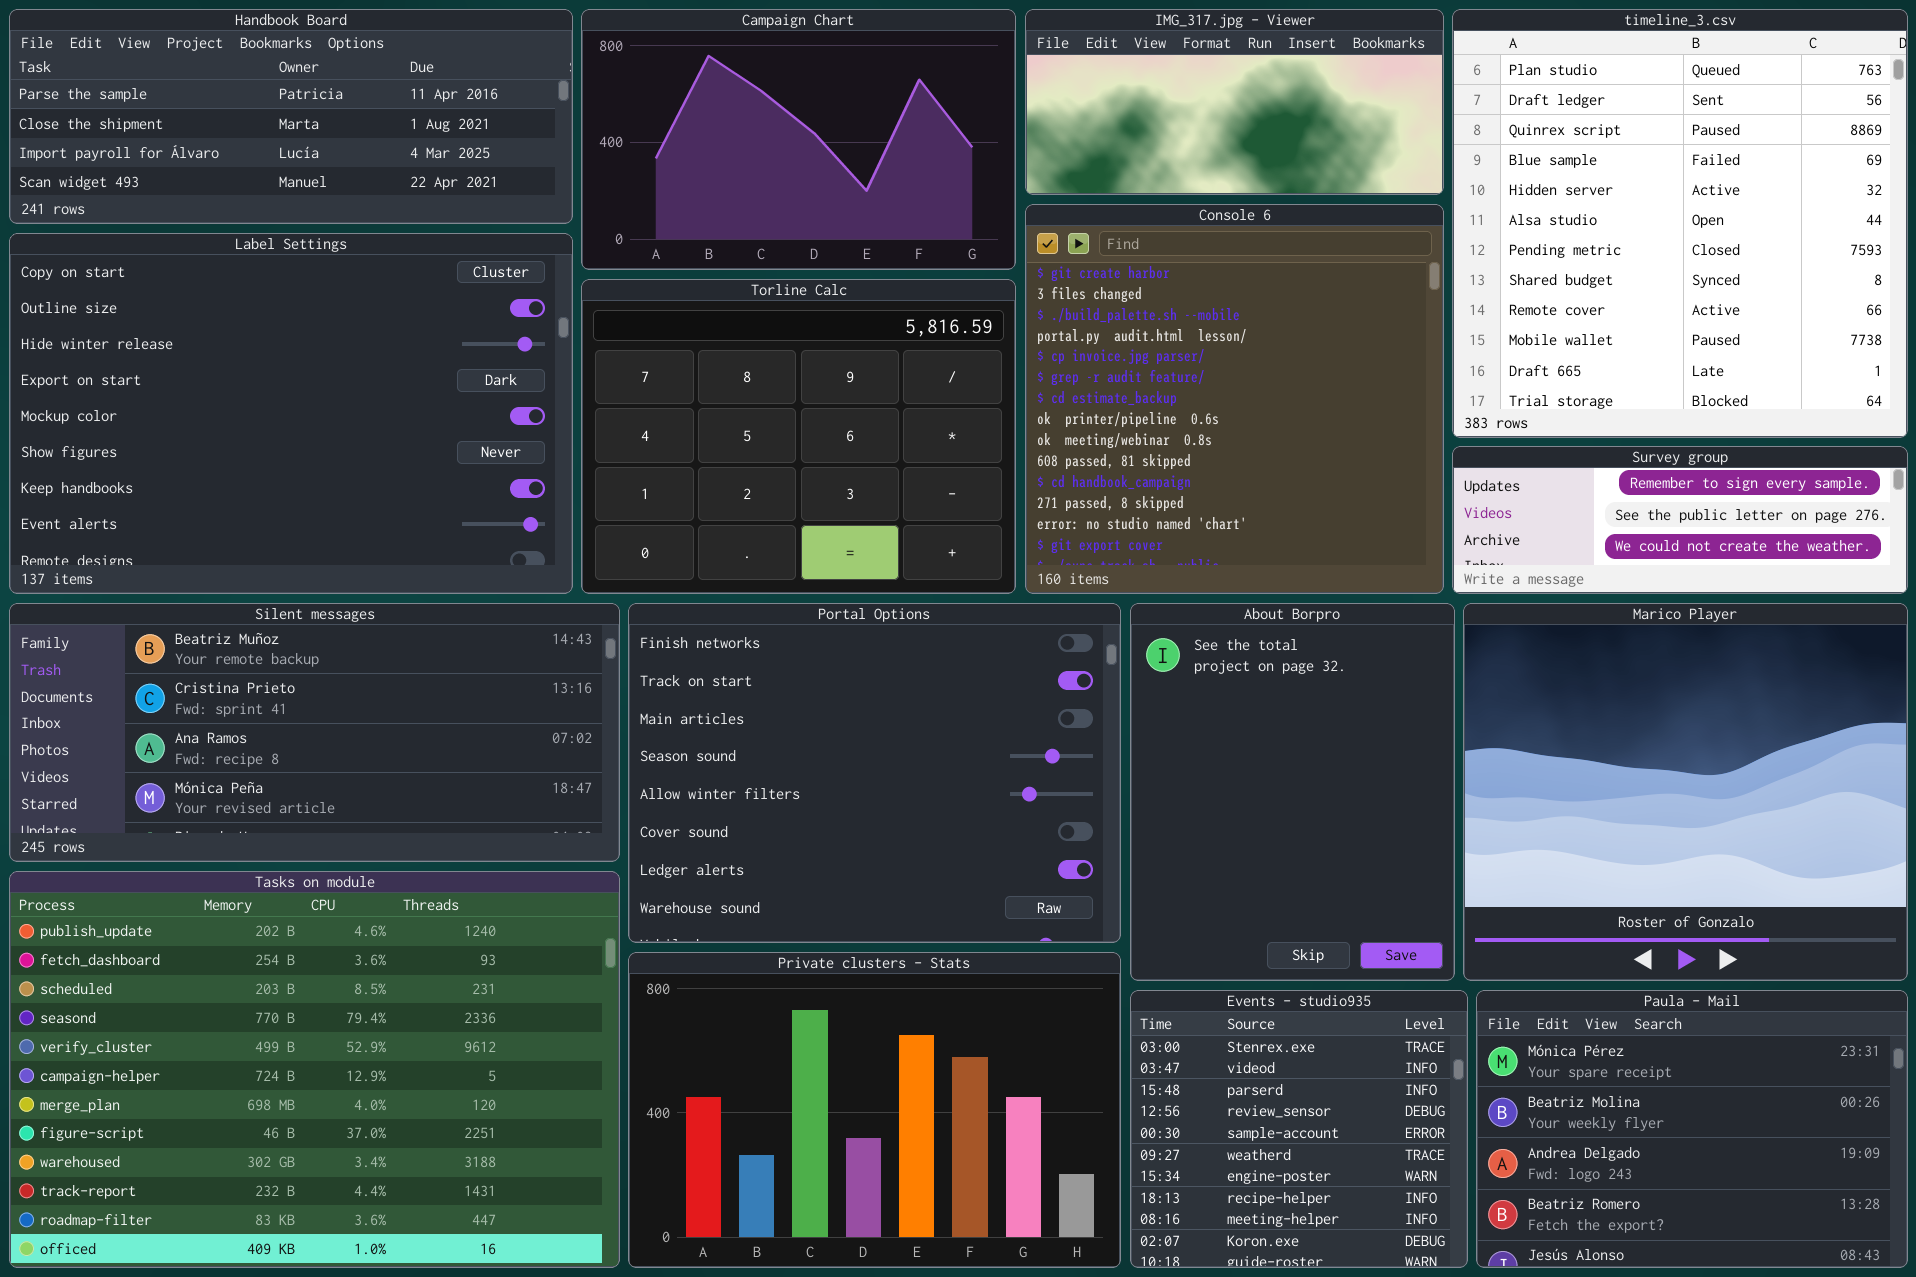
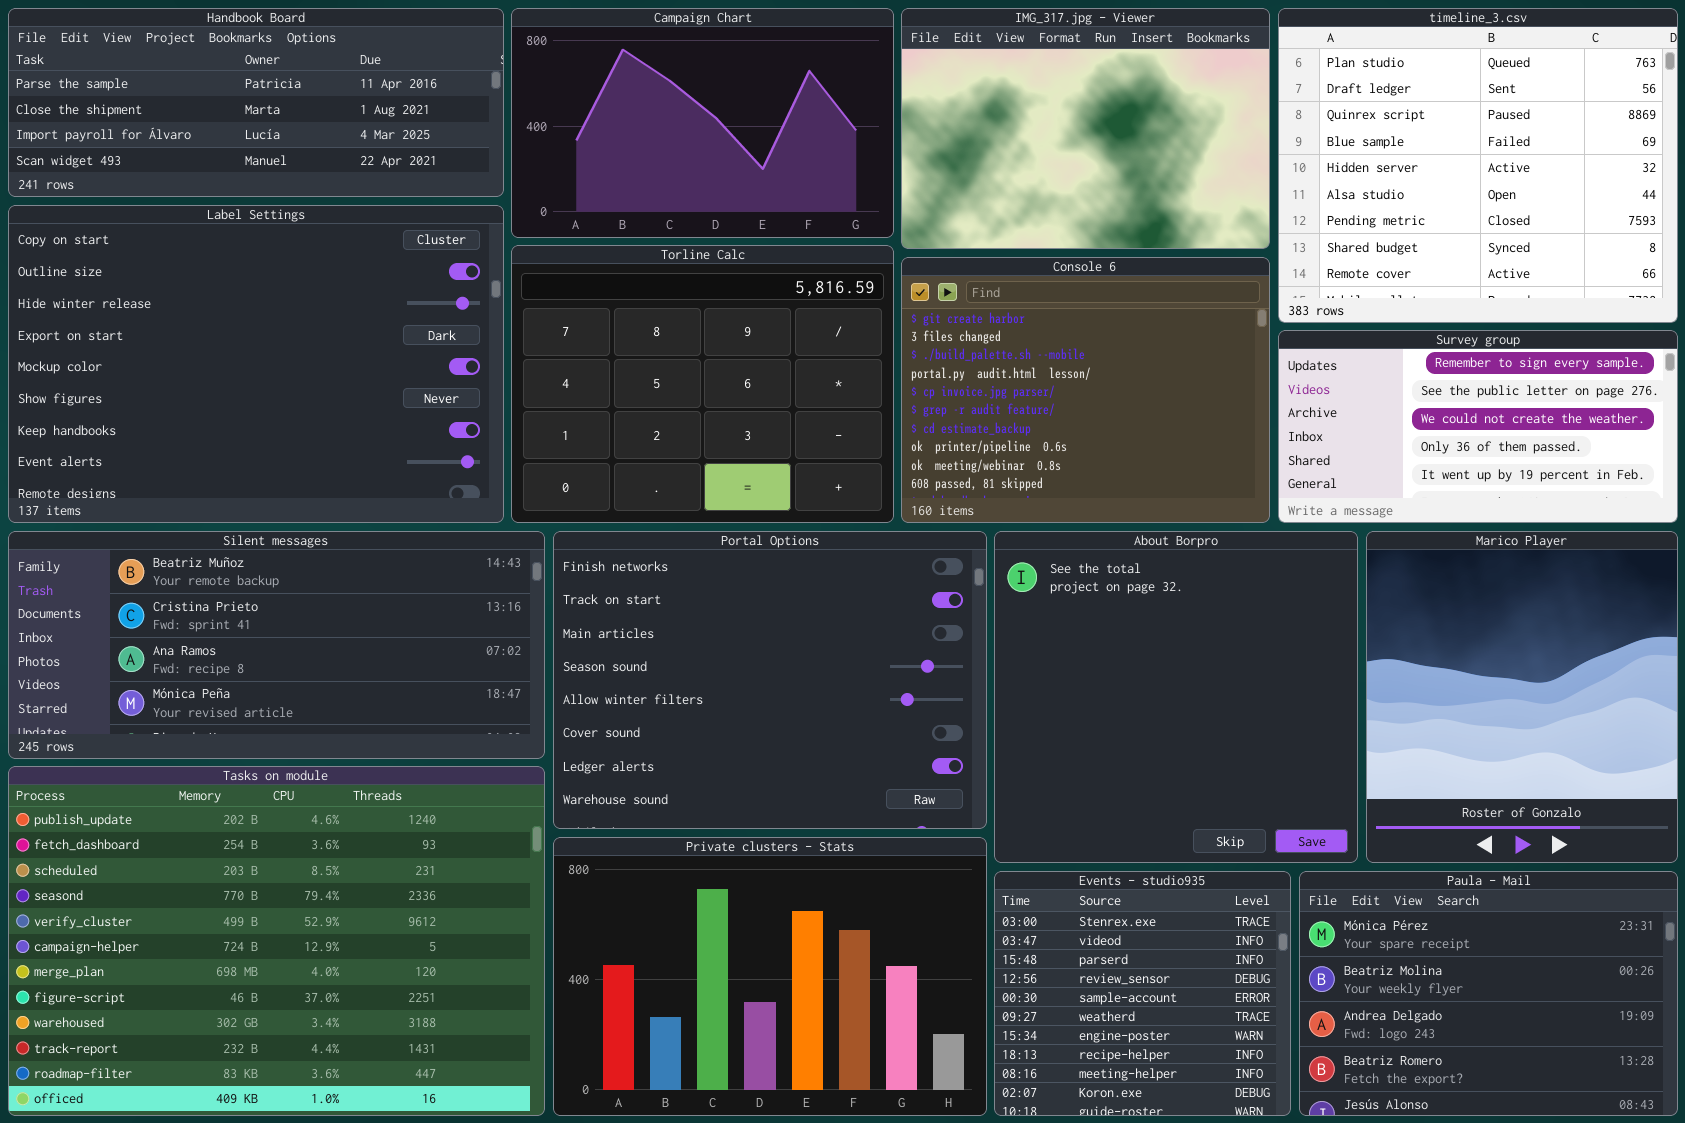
IMG_317.jpg - Viewer: [1025,9,1444,195] -> [901,8,1270,249], resized
timeline_3.csv: [1452,9,1908,438] -> [1278,8,1678,323], resized
Console 6: [1025,204,1444,594] -> [901,257,1270,523], resized
Survey group: [1452,446,1908,594] -> [1278,330,1678,523], resized
About Borpro: [1130,603,1455,981] -> [994,531,1358,863], resized
Marico Player: [1463,603,1908,981] -> [1366,531,1678,863], resized

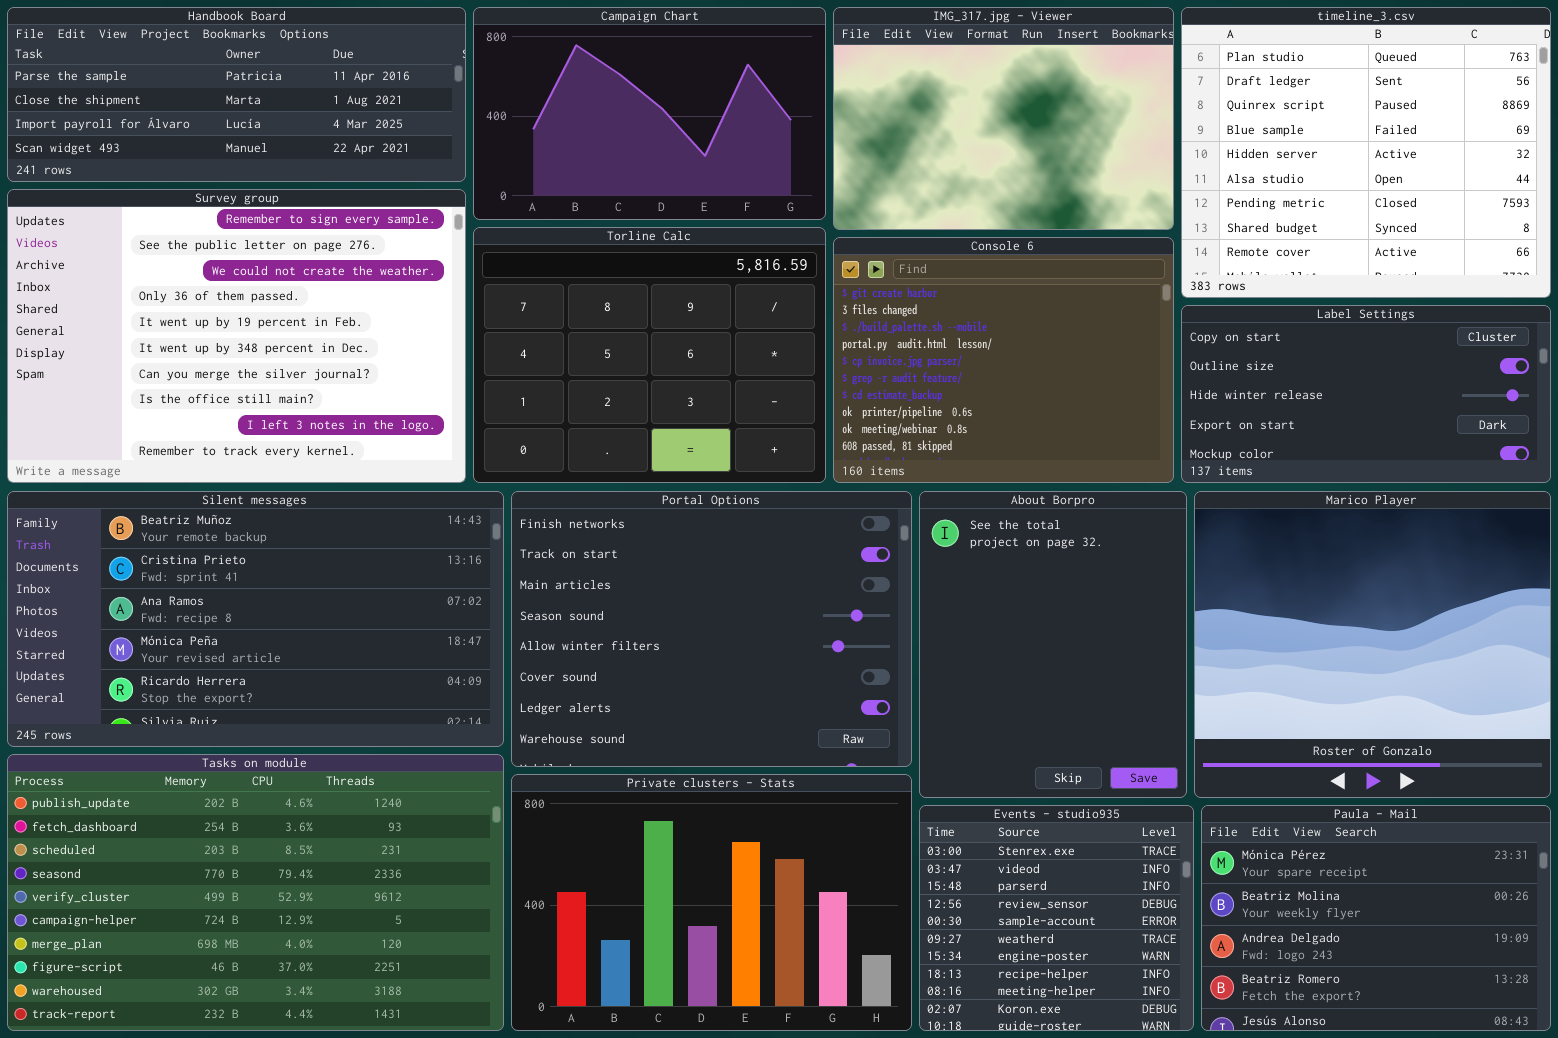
Label Settings: [8,205,504,523] -> [1181,305,1551,483], moved, resized
Survey group: [1278,330,1678,523] -> [7,189,466,483], moved, resized
Silent messages: [8,531,545,759] -> [7,491,504,747], resized
About Borpro: [994,531,1358,863] -> [919,491,1187,798], resized
Marico Player: [1366,531,1678,863] -> [1194,491,1551,798], resized
Tasks on module: [8,766,545,1116] -> [7,754,504,1031], resized

